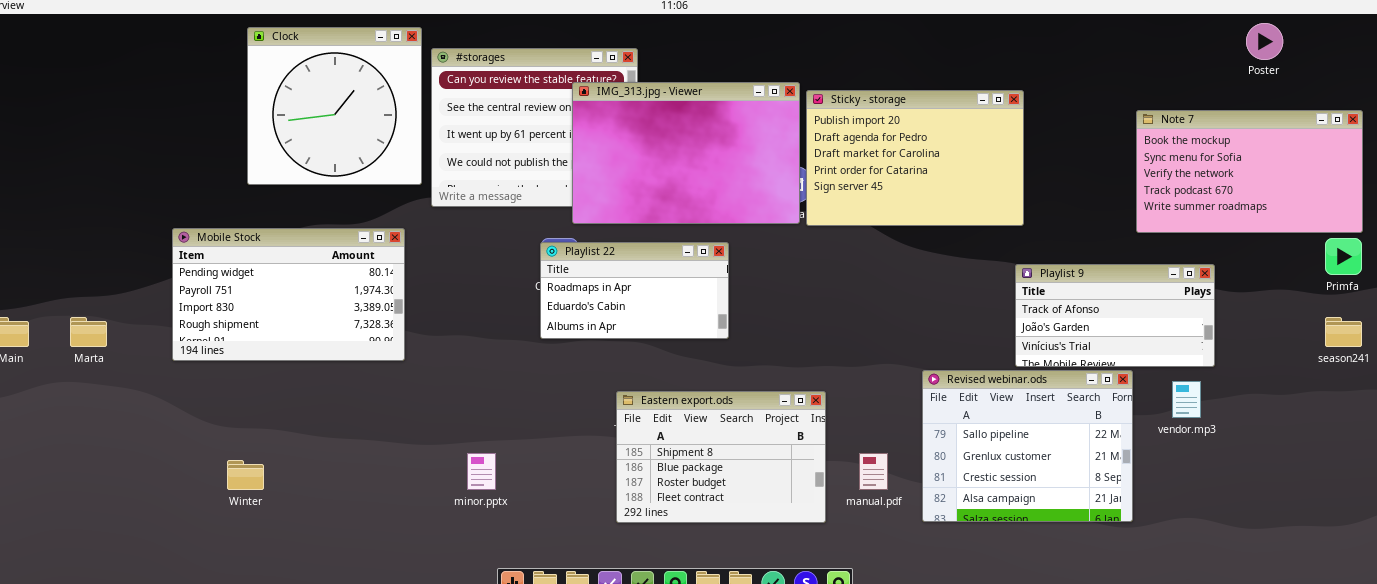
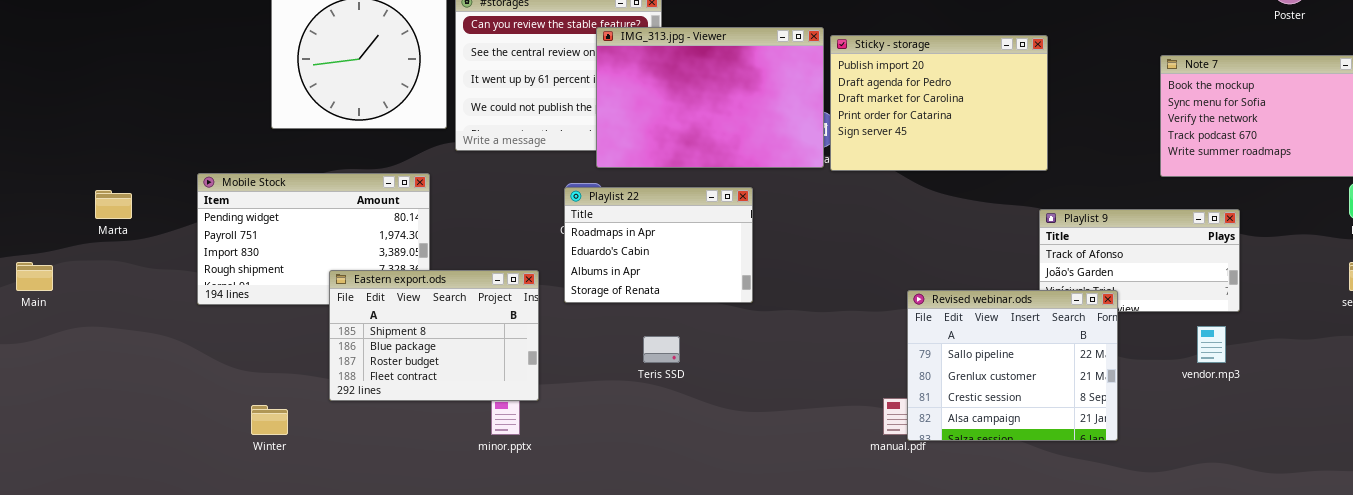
Playlist 22: [540,242,729,339] -> [564,187,753,303], resized
Marta: [70,317,107,347] -> [95,190,132,219], moved
Revised webinar.ods: [922,370,1133,522] -> [907,290,1118,441], moved
Eastern export.ods: [616,391,826,523] -> [329,270,539,401], moved

